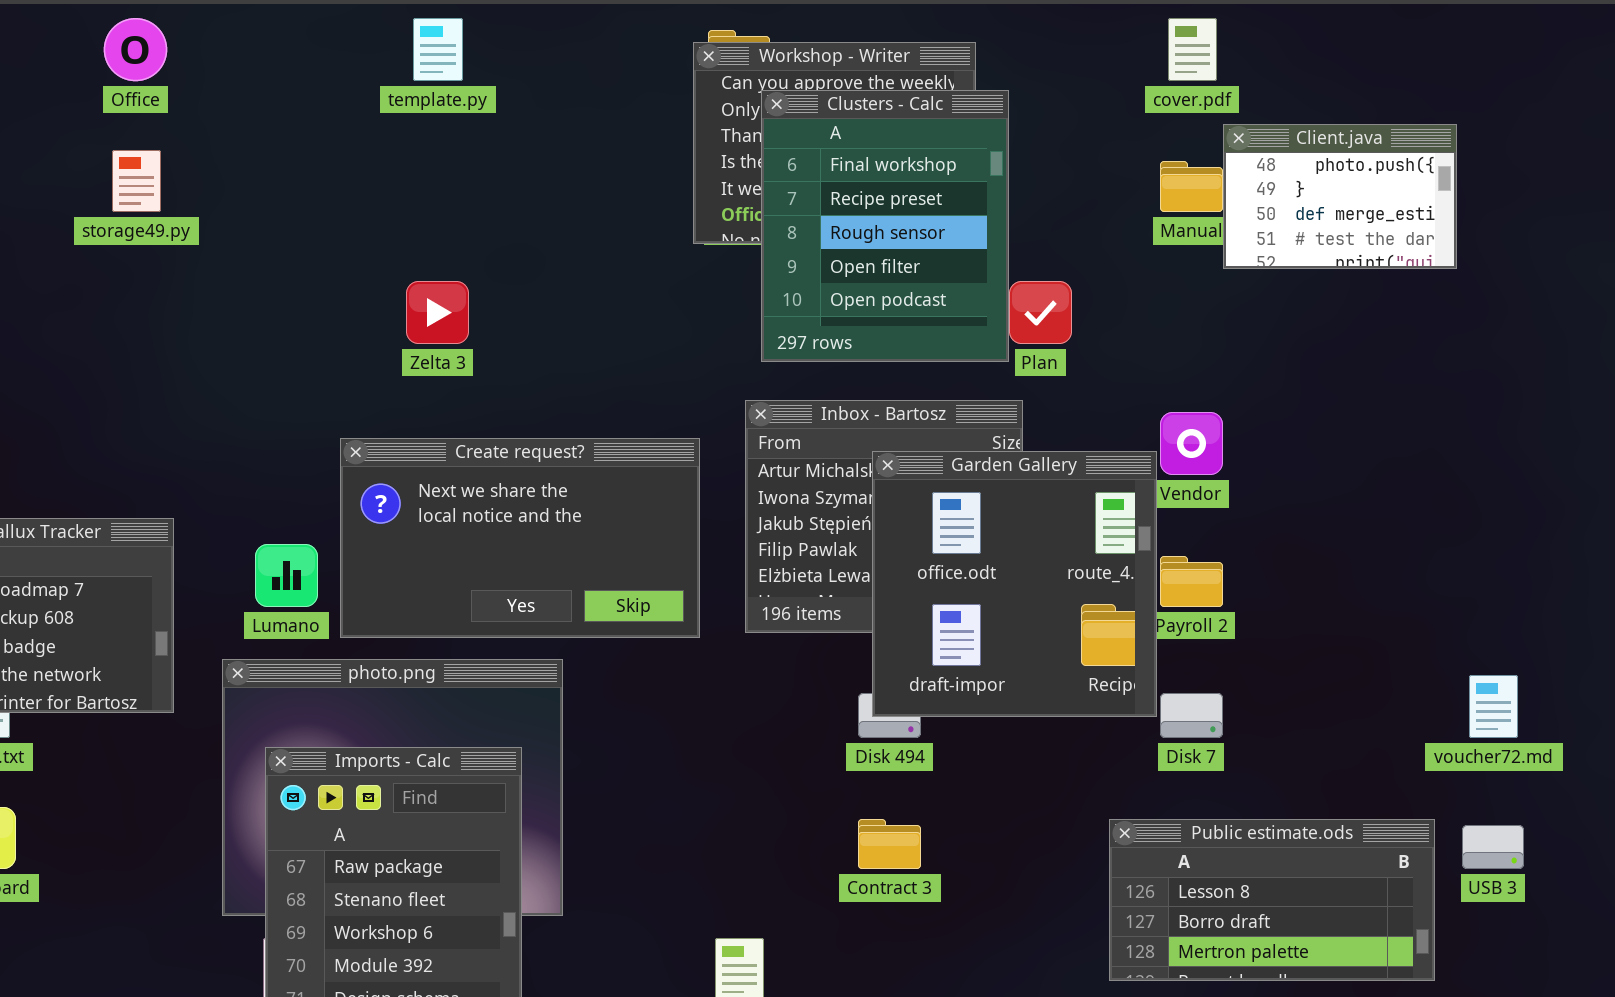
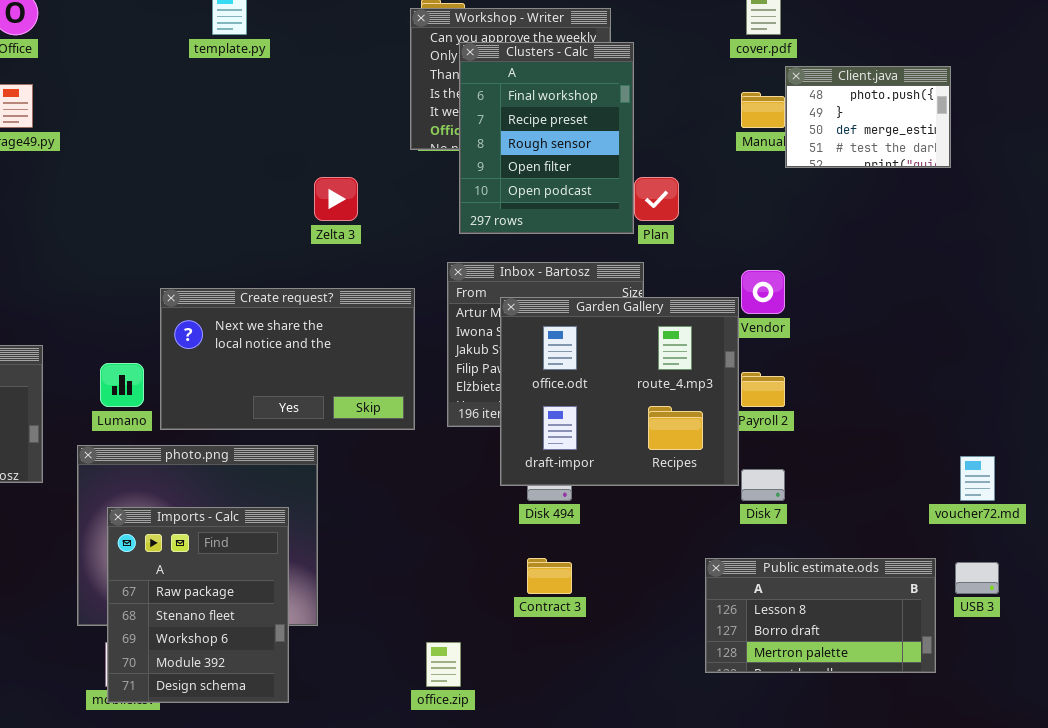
Zelta 3: [406,281,469,344] -> [314,177,358,221], moved
Garden Gallery: [872,451,1157,717] -> [500,297,739,486], resized

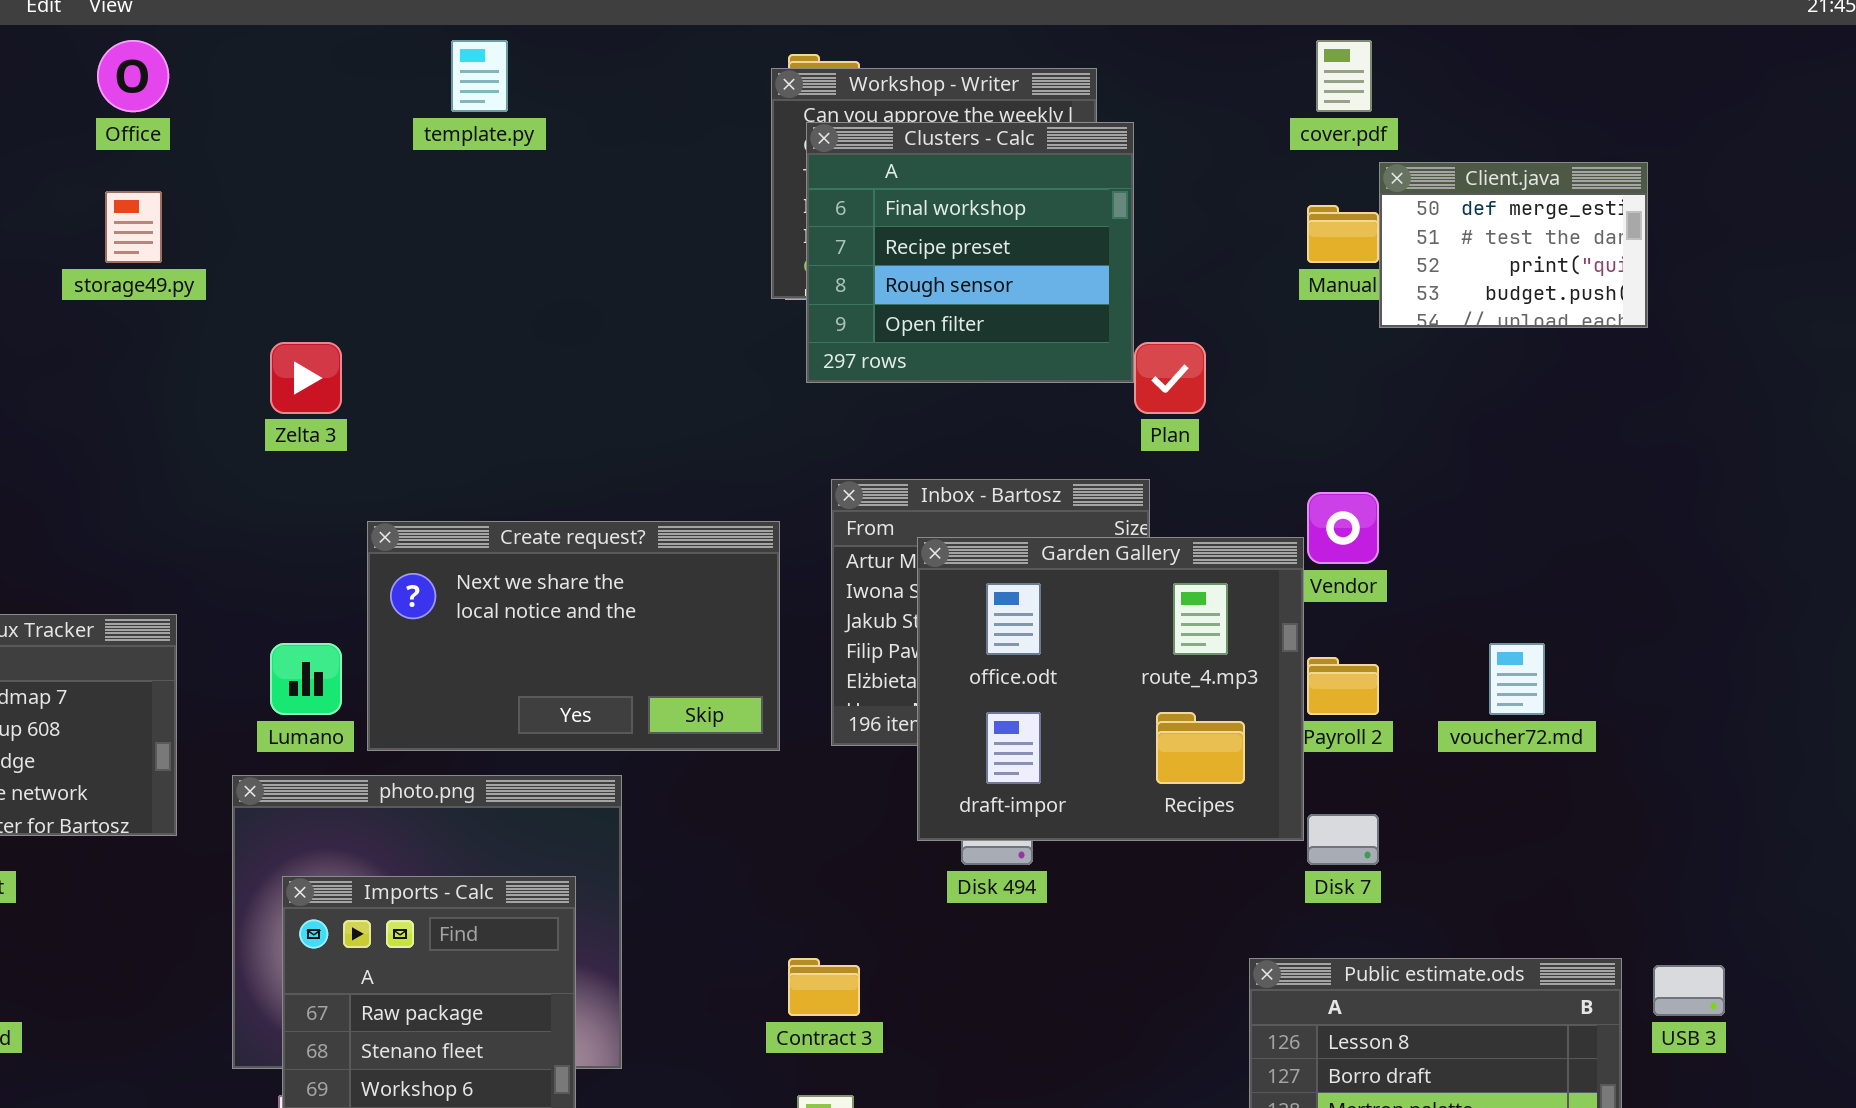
Clusters - Calc: [459,42,634,234] -> [806,122,1134,383], resized
Client.java: [785,66,951,168] -> [1379,162,1648,328], scrolled down 2 rows
Zelta 3: [314,177,358,221] -> [270,342,342,414], moved
voucher72.md: [960,456,995,501] -> [1489,643,1545,715], moved
Contract 3: [527,558,572,594] -> [788,958,860,1016], moved

